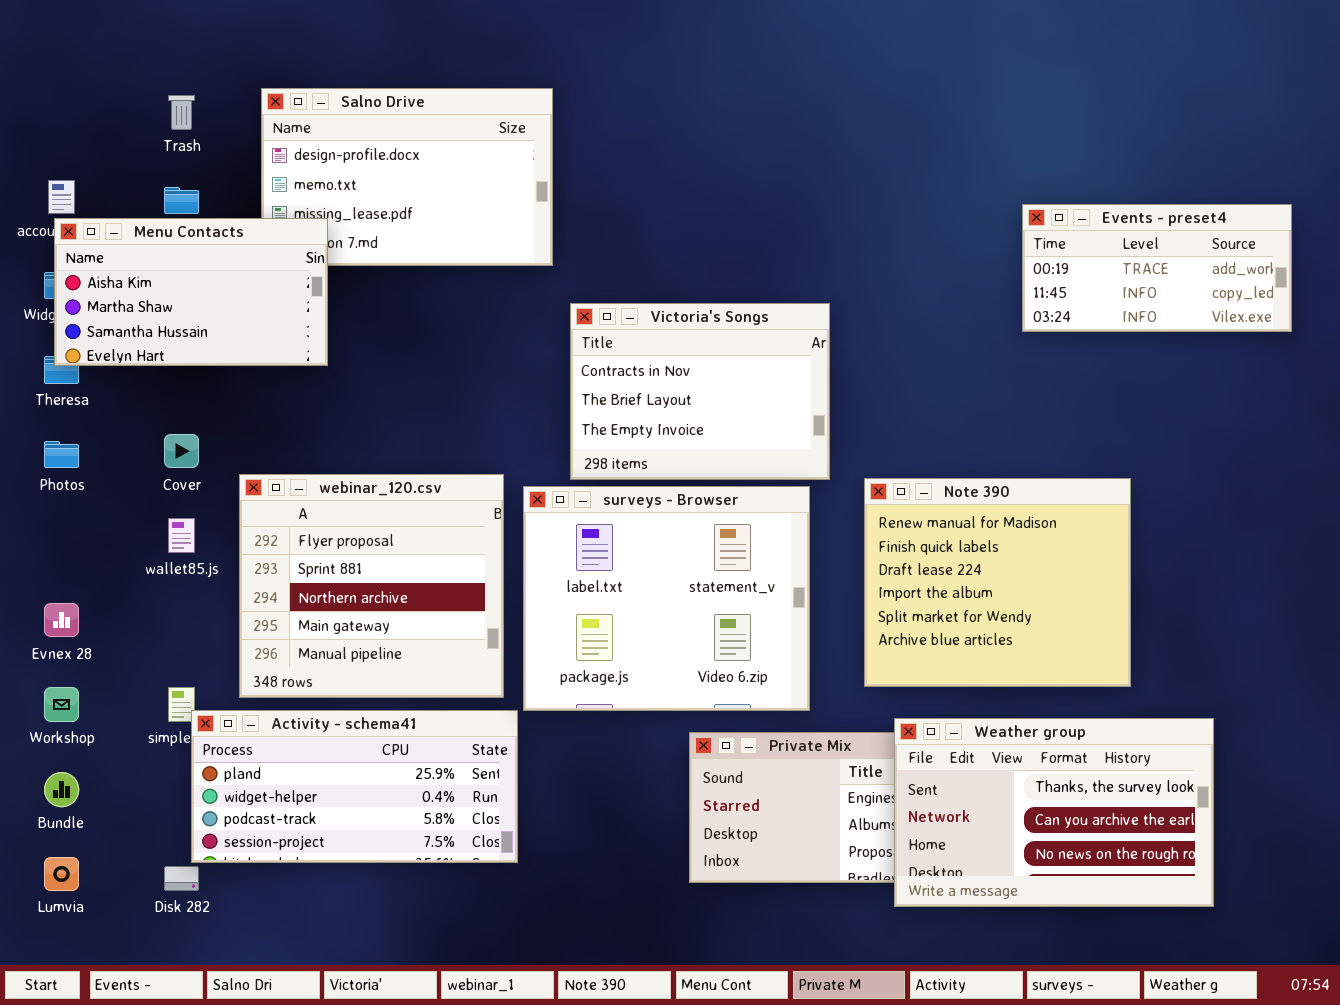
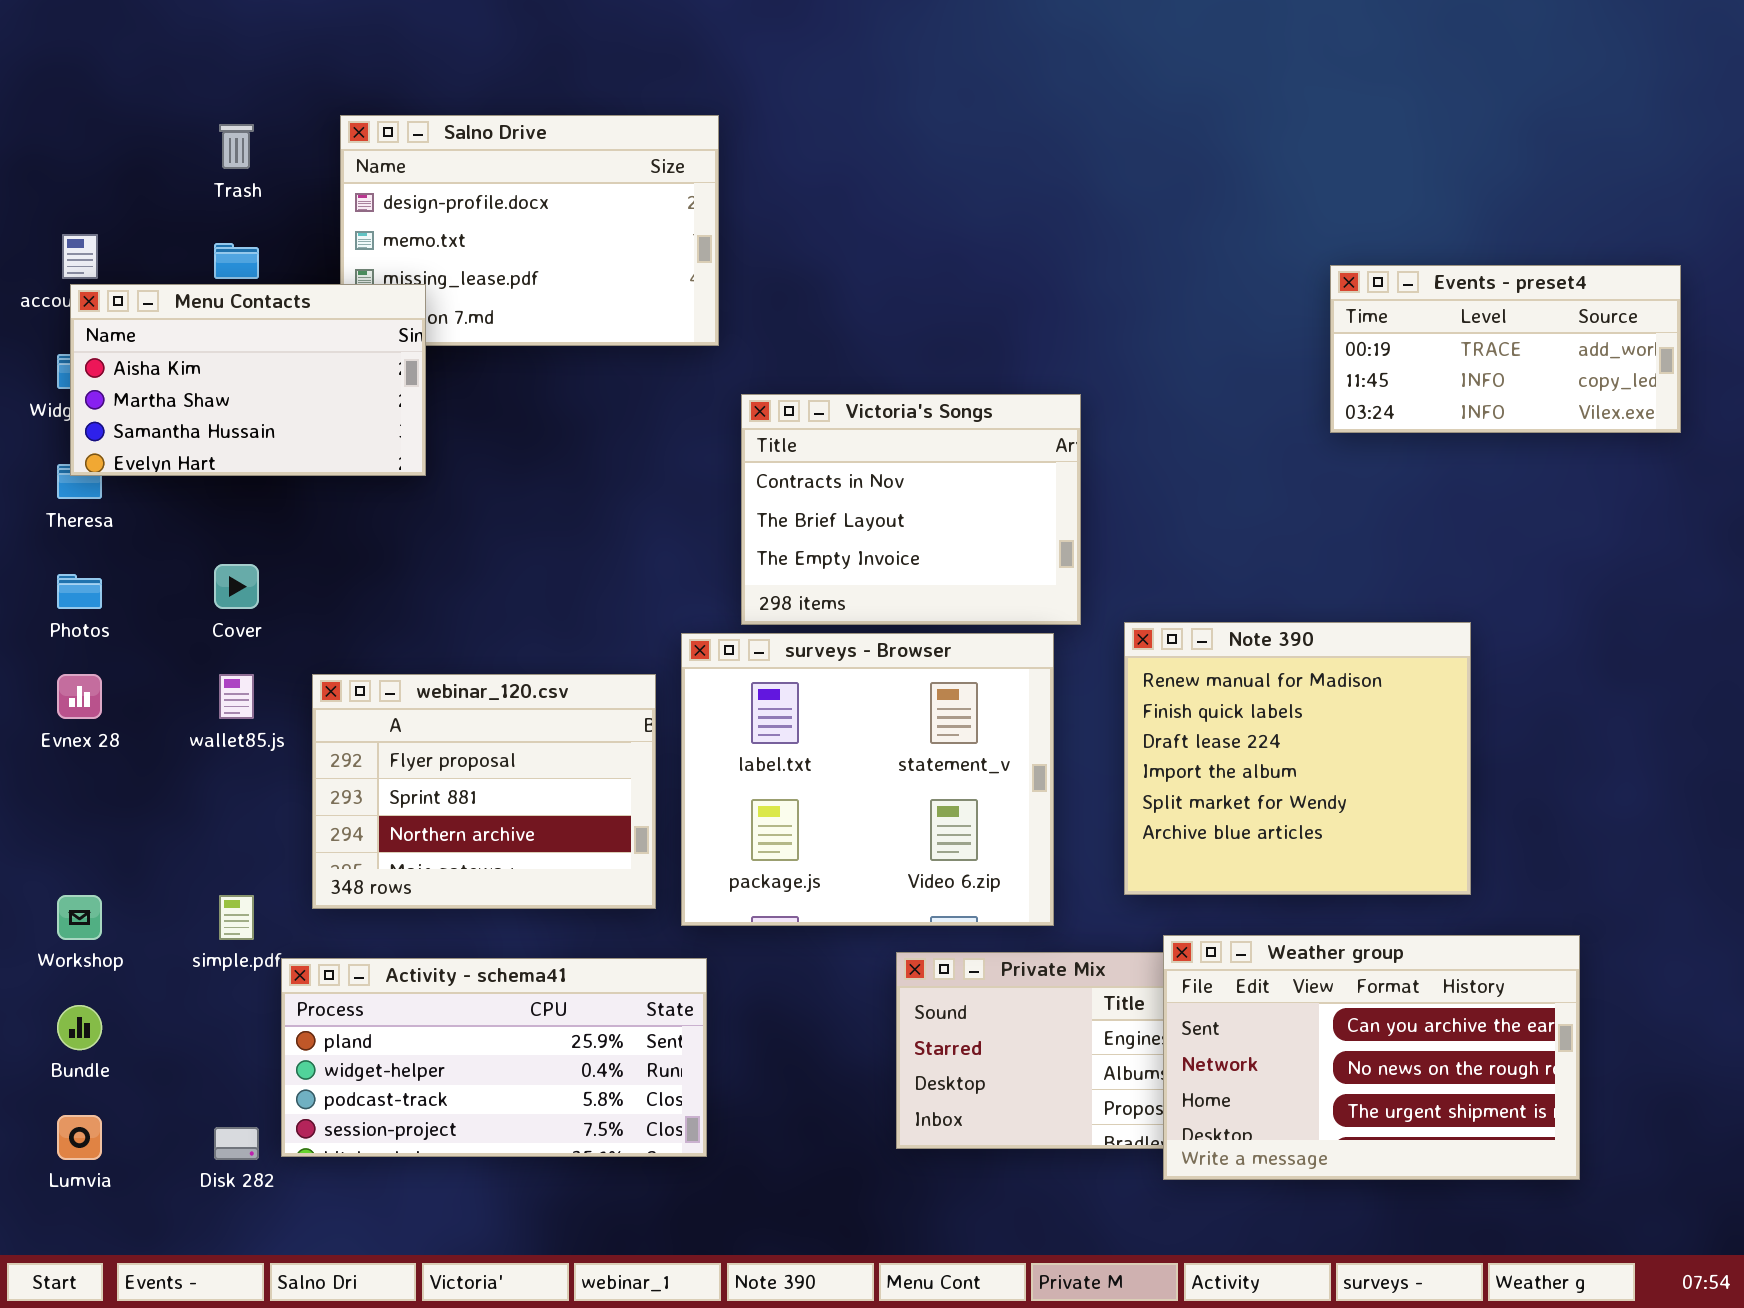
webinar_120.csv: [239,474,504,698] -> [312,674,656,909], resized
Evnex 28: [44,603,79,637] -> [57,674,102,719], moved
Activity - schema41: [191,710,518,863] -> [281,958,707,1157], moved
Weather group: [894,718,1214,907] -> [1163,935,1580,1180], scrolled down 1 row

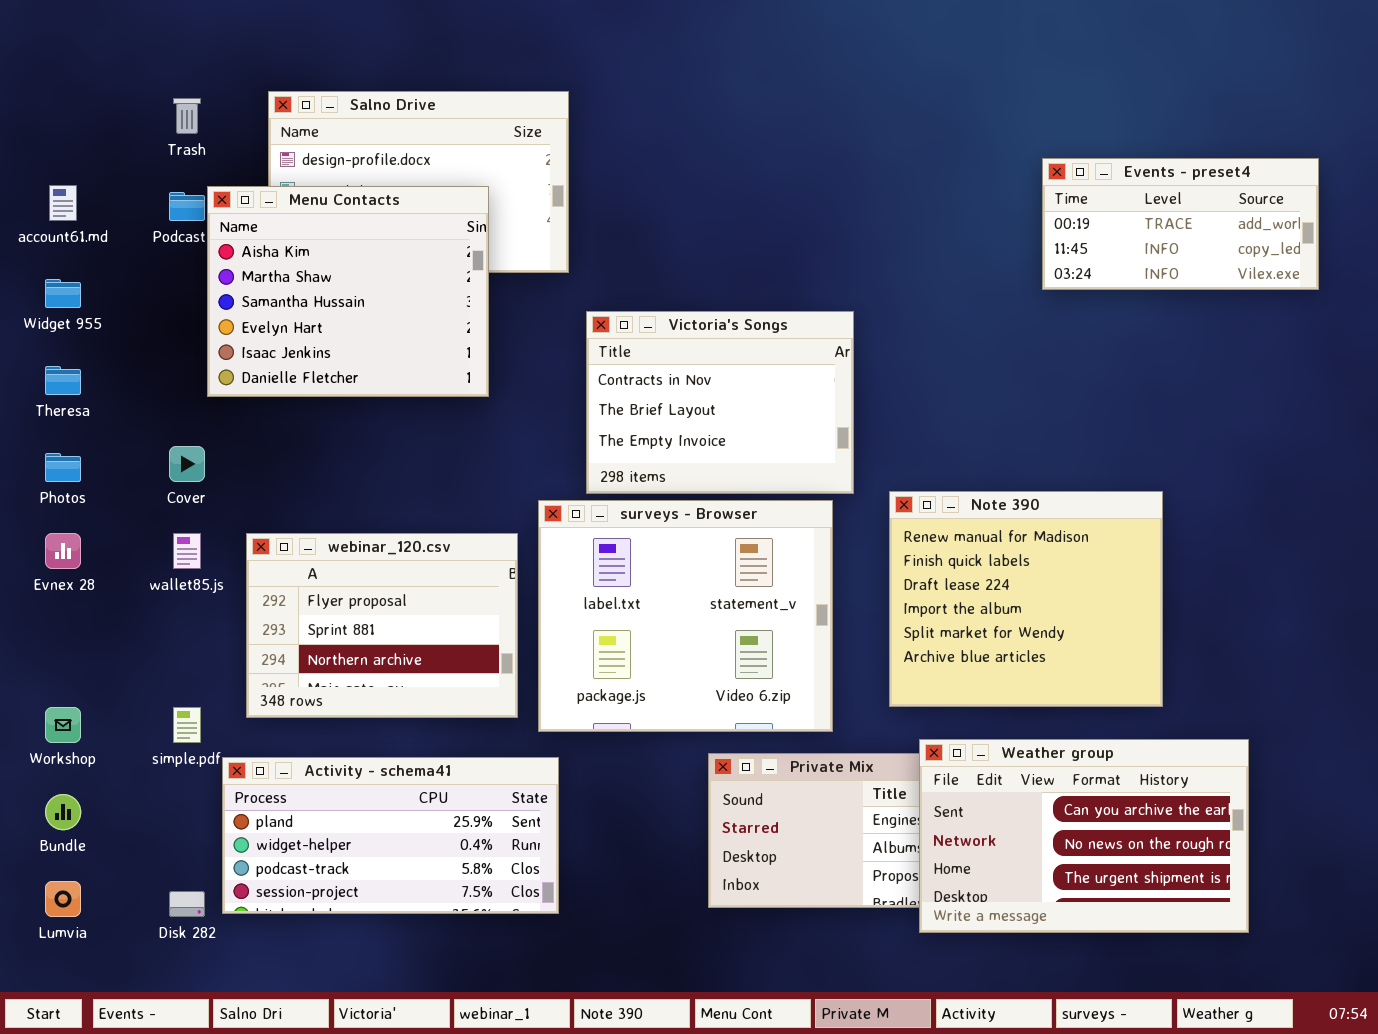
Events - preset4: [1330,265,1681,433] -> [1042,158,1319,290], moved
Menu Contacts: [70,284,426,476] -> [207,186,489,397], moved, resized

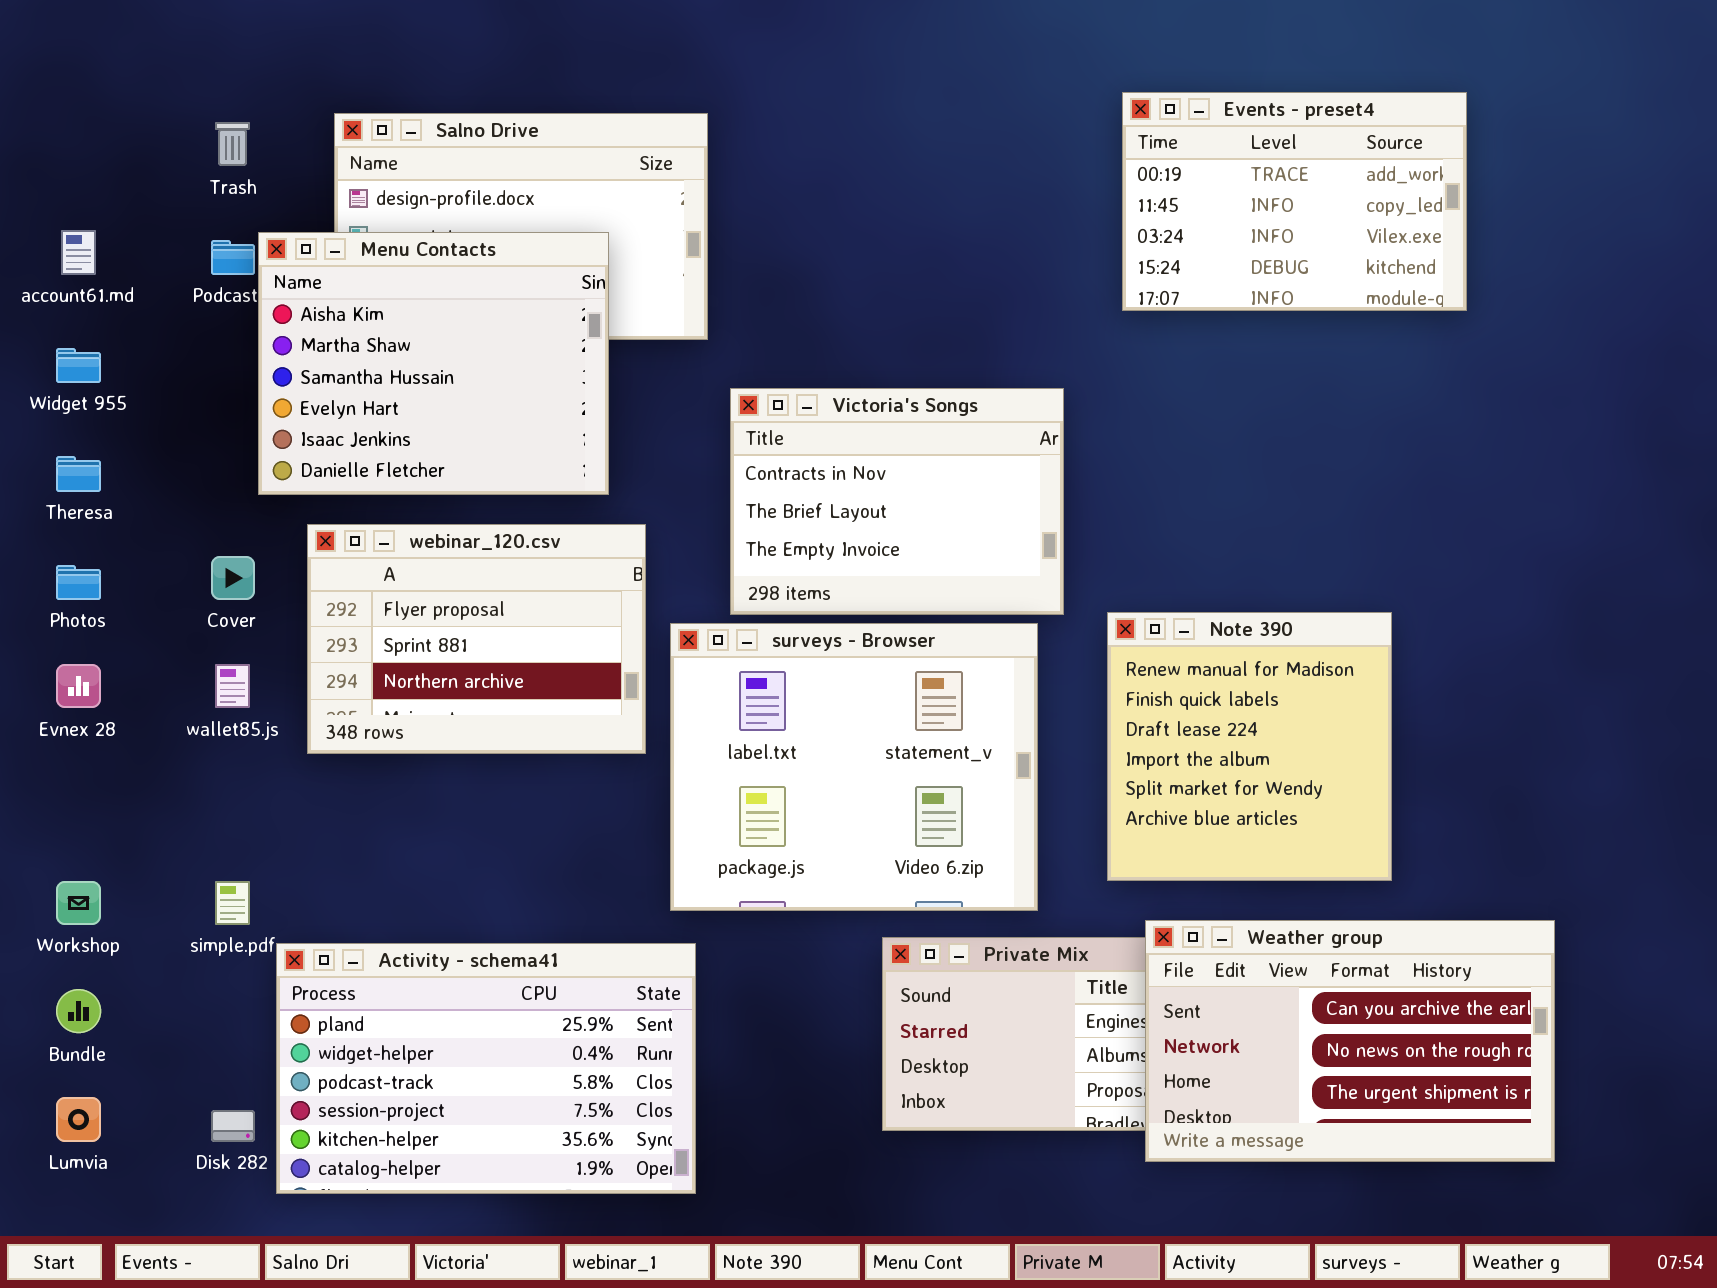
Events - preset4: [1042,158,1319,290] -> [1122,92,1467,311], moved, resized
Note 390: [889,491,1163,707] -> [1107,612,1392,881], resized
webinar_120.csv: [246,533,518,718] -> [307,524,646,754], moved
Activity - schema41: [222,757,559,914] -> [276,943,696,1194], resized

